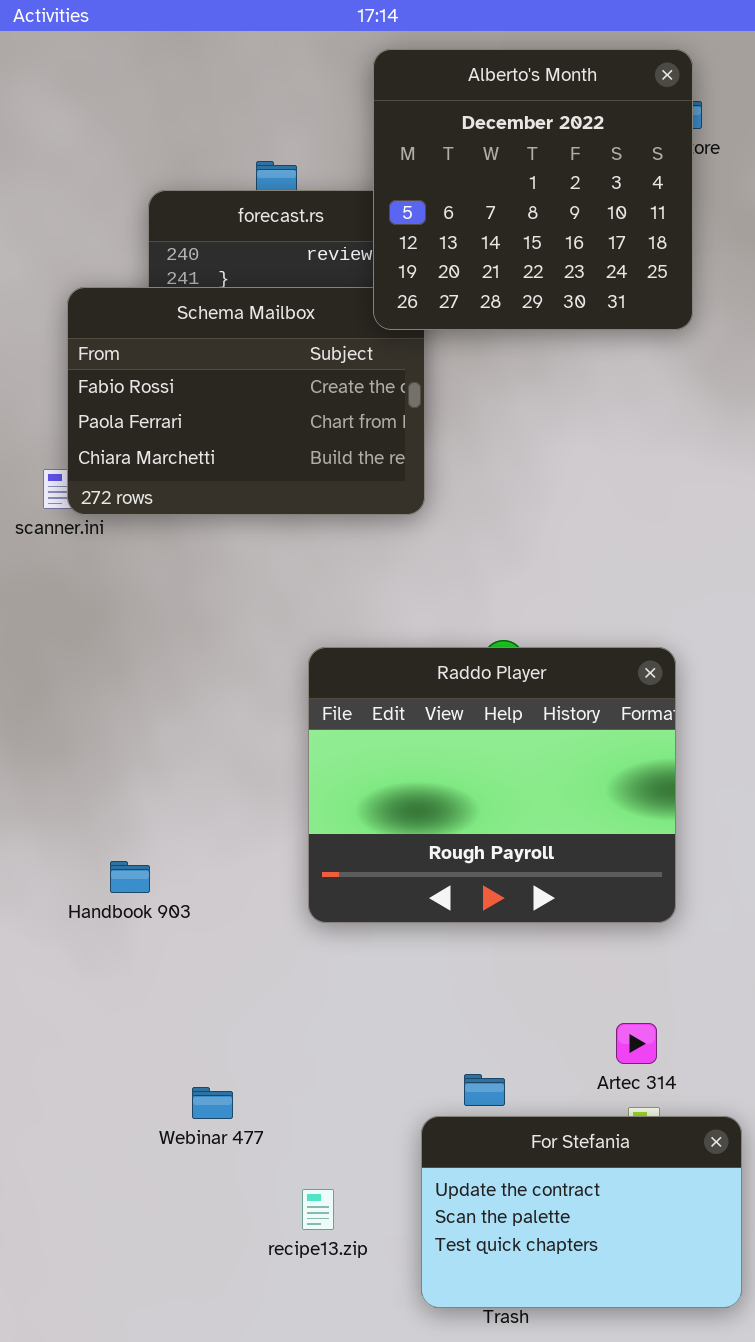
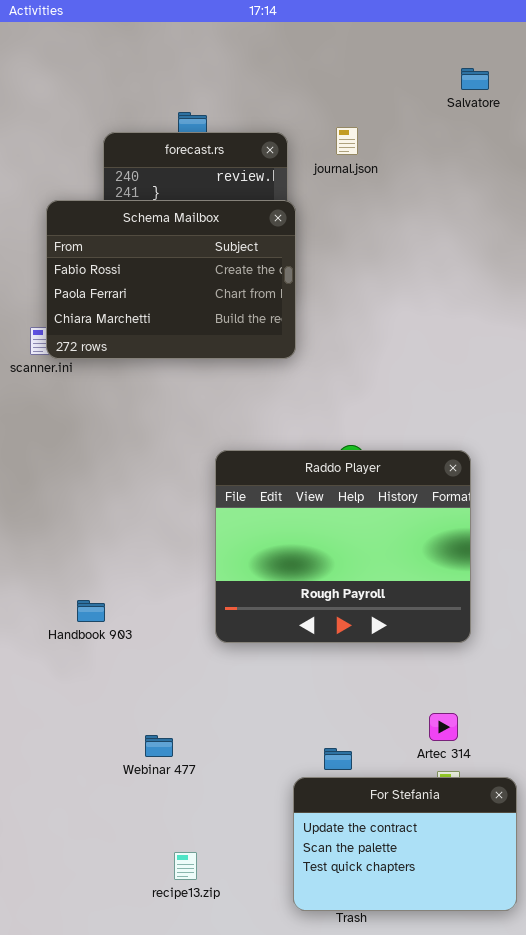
Alberto's Month: [373,49,693,330] -> none, closed
Webinar 477: [192,1087,233,1119] -> [145,735,173,757], moved
recipe13.zip: [302,1189,334,1230] -> [174,852,197,880], moved

